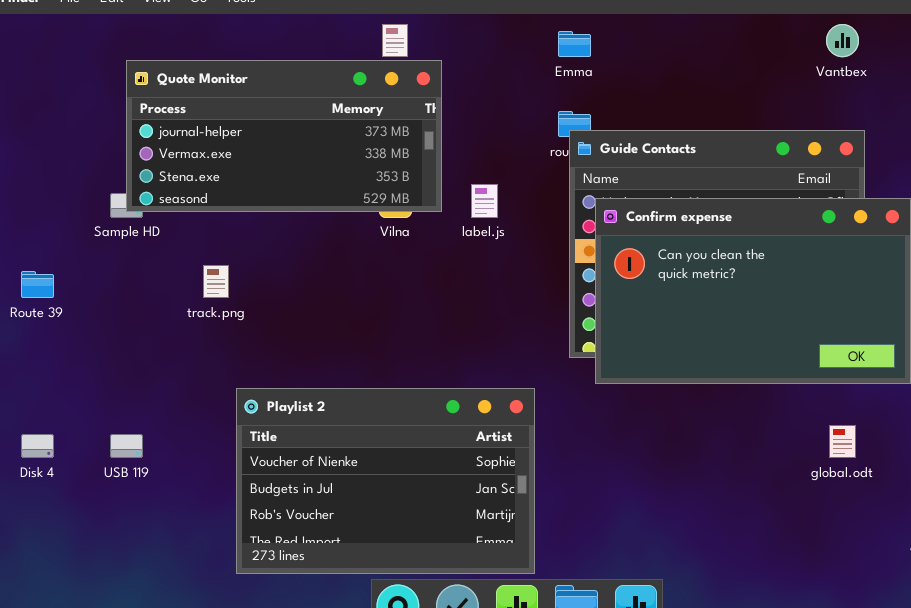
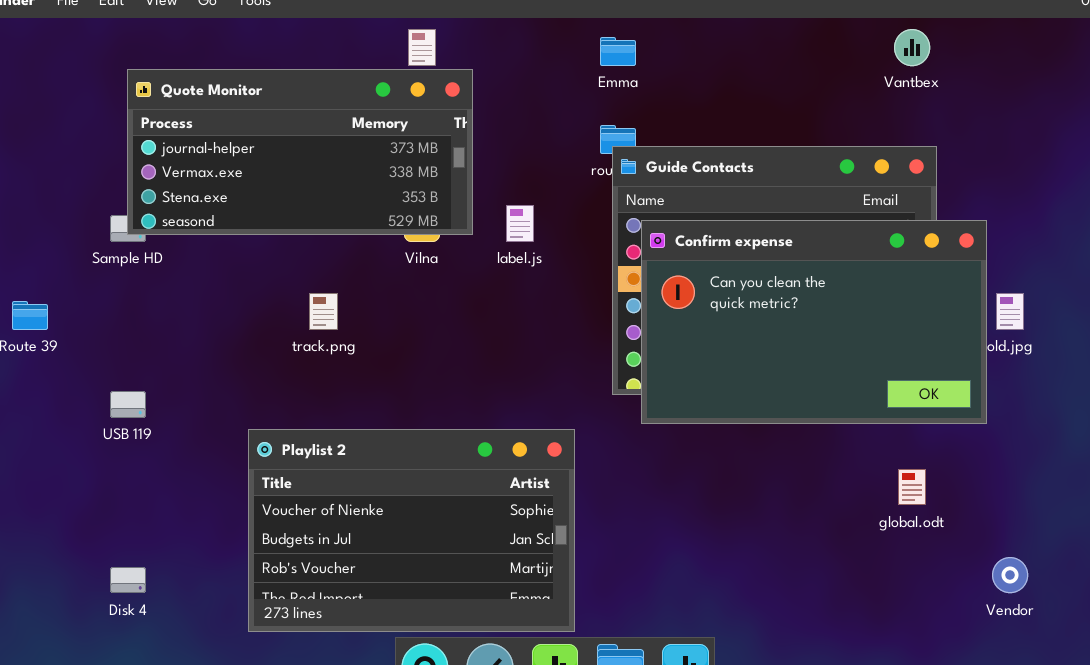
track.png: [203,265,229,298] -> [309,293,338,330], moved
Disk 4: [21,434,54,458] -> [110,567,146,593], moved
USB 119: [110,434,143,458] -> [110,391,146,418], moved

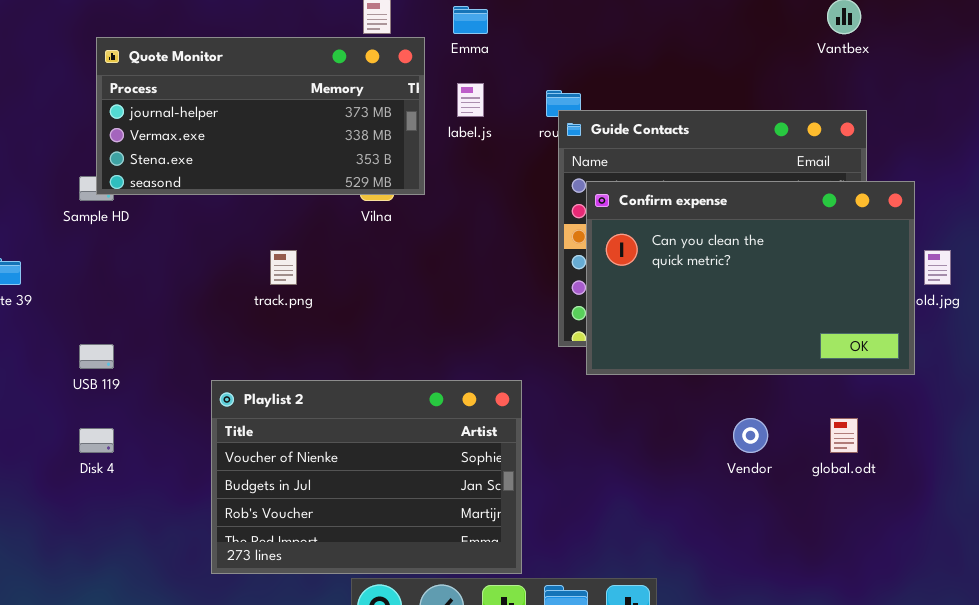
Emma: [600,37,636,66] -> [453,6,488,34], moved
label.js: [506,205,534,242] -> [457,83,484,117], moved
Vendor: [992,557,1028,593] -> [733,418,768,453], moved
Disk 4: [110,567,146,593] -> [79,428,114,453], moved

